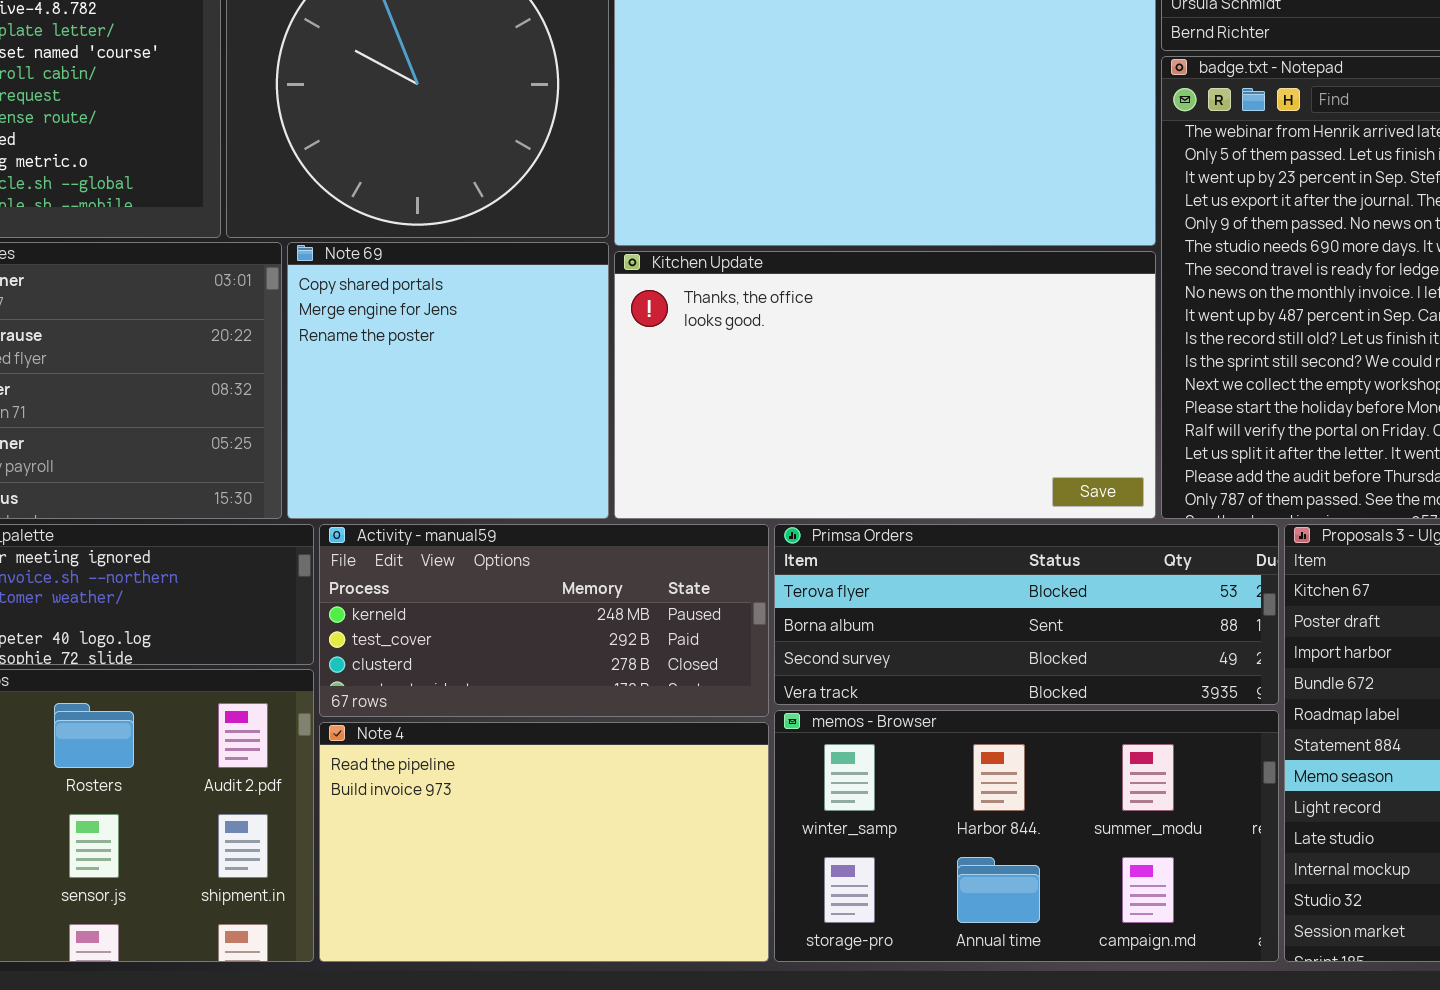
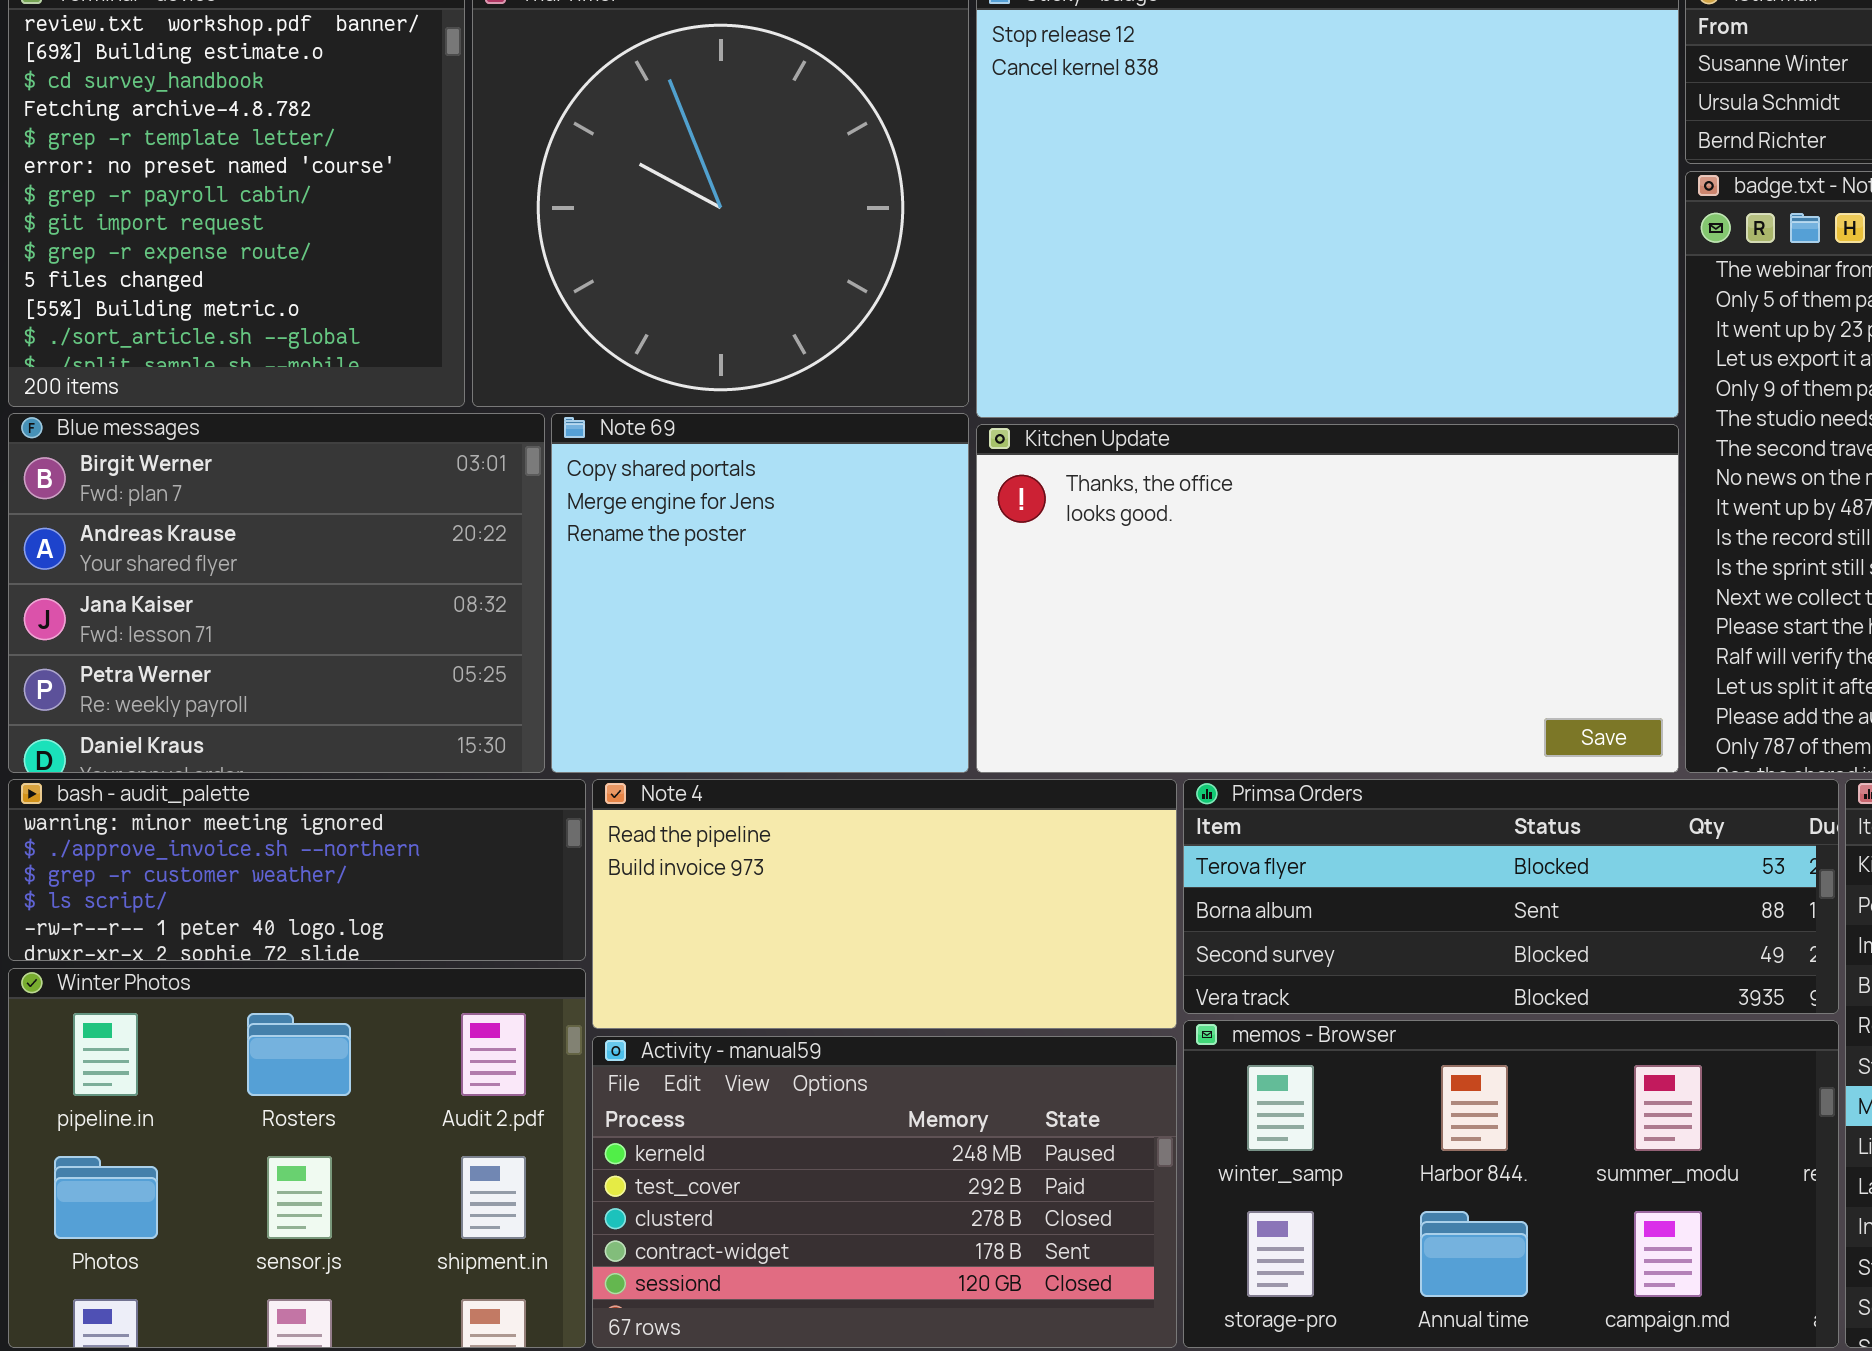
Activity - manual59: [319,524,769,717] -> [592,1036,1177,1348], moved, resized
Note 4: [319,722,769,962] -> [592,779,1177,1029], moved, resized

